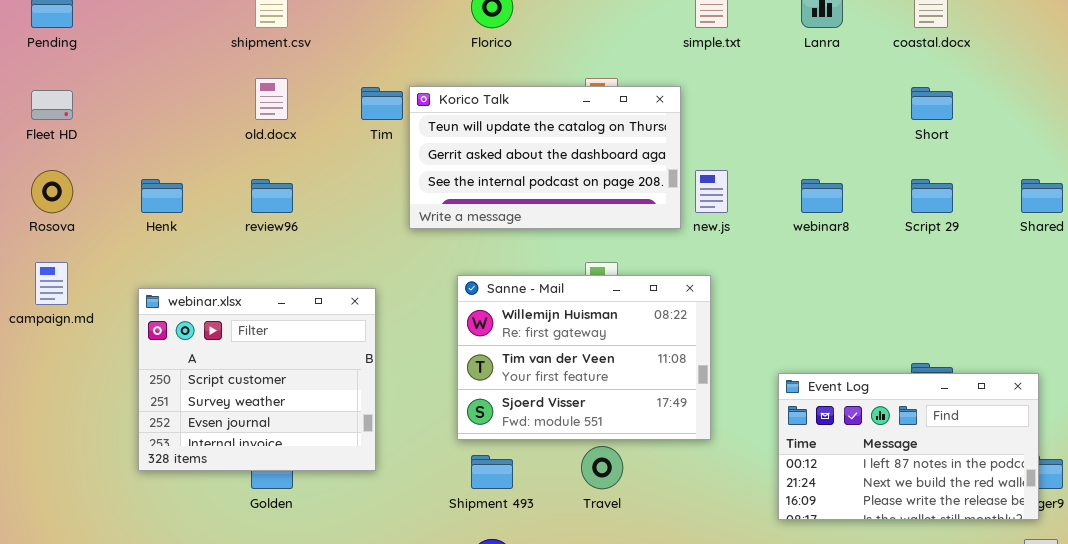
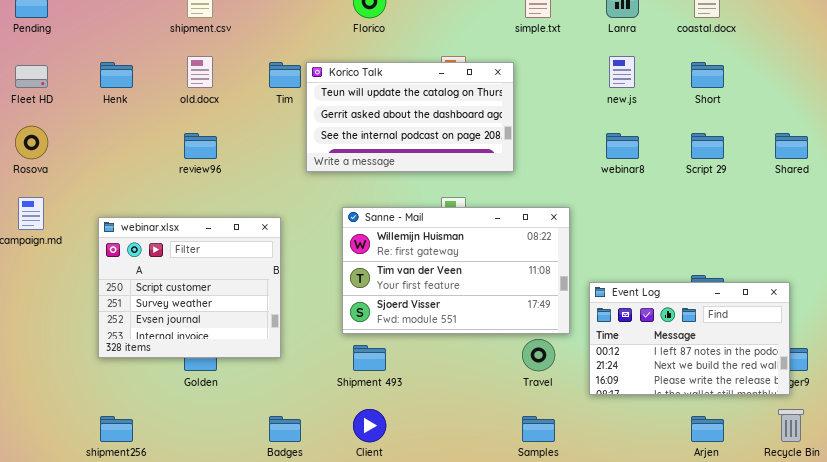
new.js: [695,170,728,213] -> [609,56,635,88], moved
Henk: [141,179,183,213] -> [100,62,133,88], moved
Sanne - Mail: [457,275,711,440] -> [342,207,570,334], resized
Travel: [581,446,623,489] -> [522,339,555,371], moved

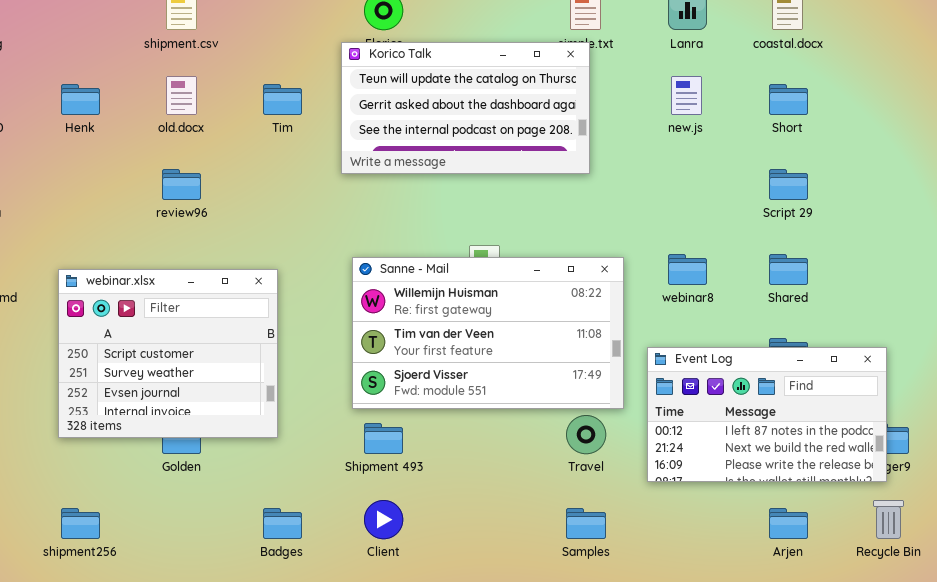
Korico Talk: [306,62,514,172] -> [341,42,590,174], moved
webinar8: [606,133,639,159] -> [668,254,707,285], moved
Shared: [775,133,808,159] -> [769,254,808,285], moved

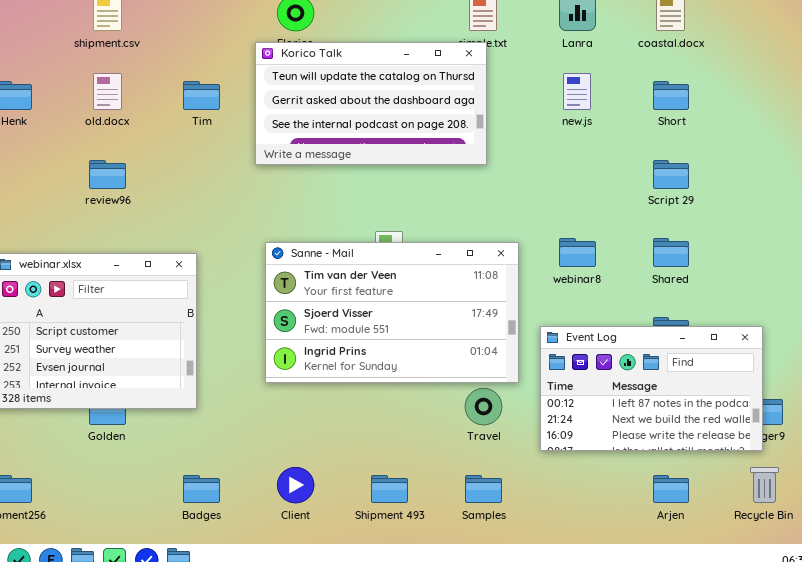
Sanne - Mail: [352,257,624,409] -> [265,242,519,383], scrolled down 1 row
Shipment 493: [364,423,403,454] -> [371,475,408,503], moved

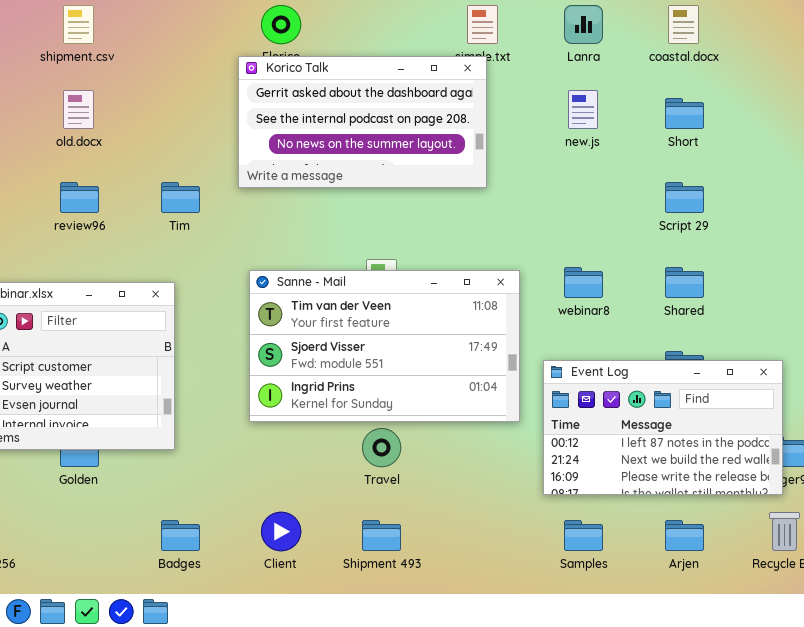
Korico Talk: [255,42,487,165] -> [238,56,487,188], scrolled down 1 row
Tim: [183,81,220,110] -> [161,182,200,213], moved
Travel: [465,388,502,425] -> [362,428,401,467], moved
Samples: [465,475,502,503] -> [564,520,603,551], moved

